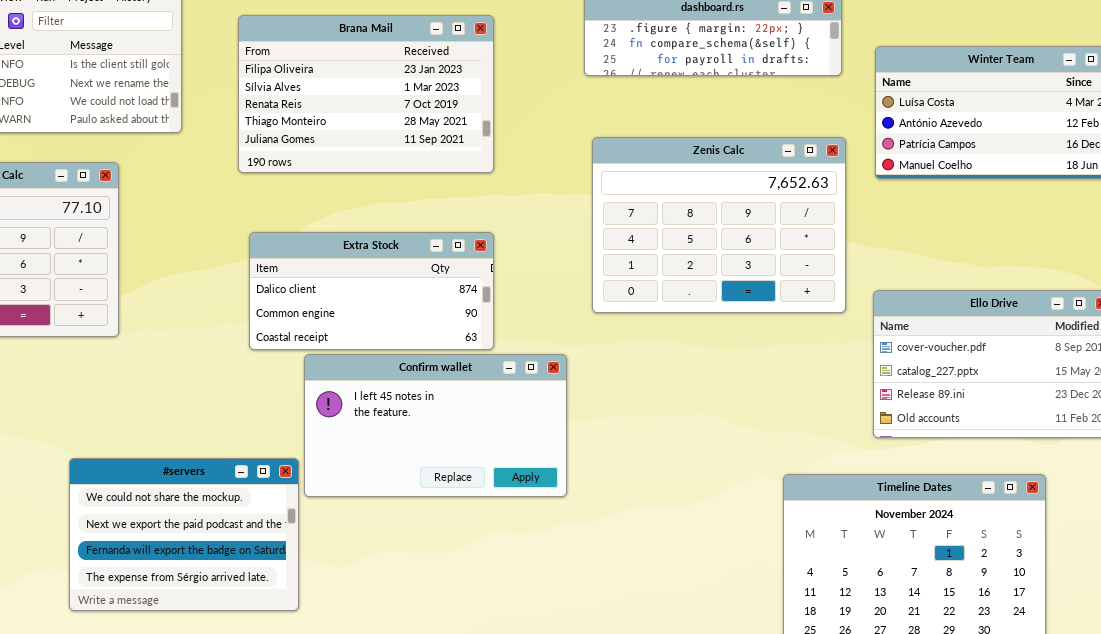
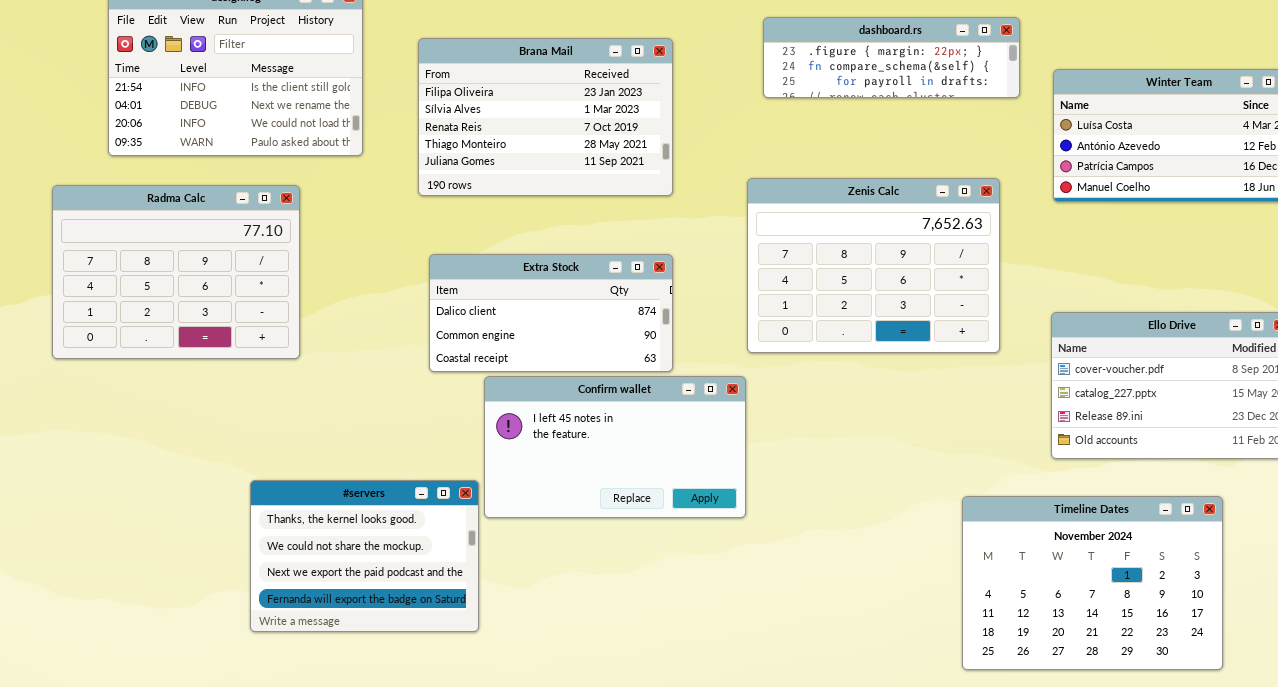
Zenis Calc: [592,137,846,313] -> [747,178,1000,353], moved
#servers: [69,458,299,611] -> [250,480,479,632], scrolled up 1 row

